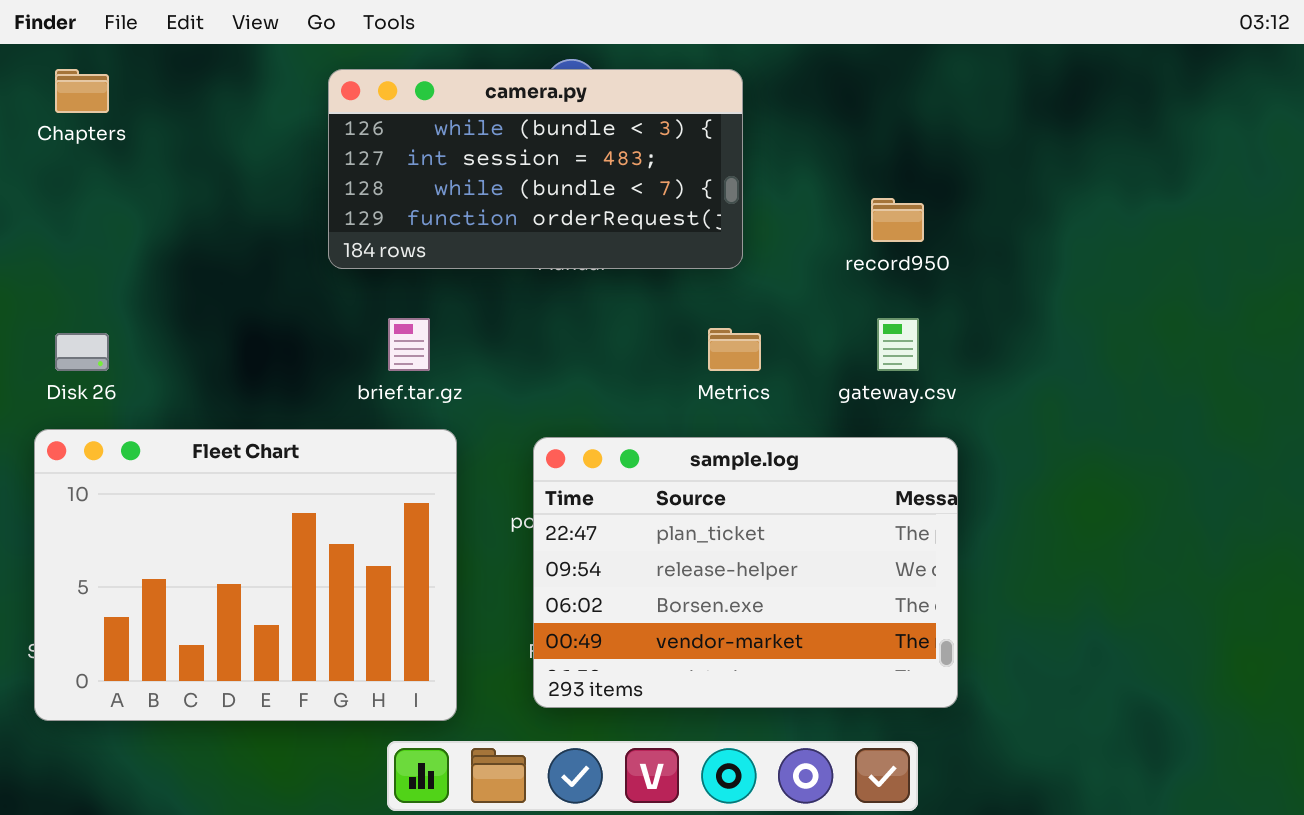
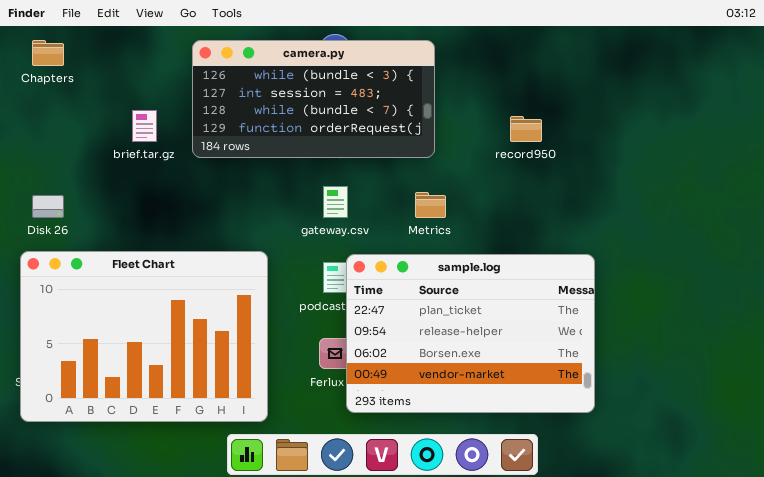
brief.tar.gz: [388,318,430,371] -> [132,110,157,142], moved
gateway.csv: [877,318,919,371] -> [323,186,348,218], moved
sample.log: [533,437,958,708] -> [346,254,595,413], moved

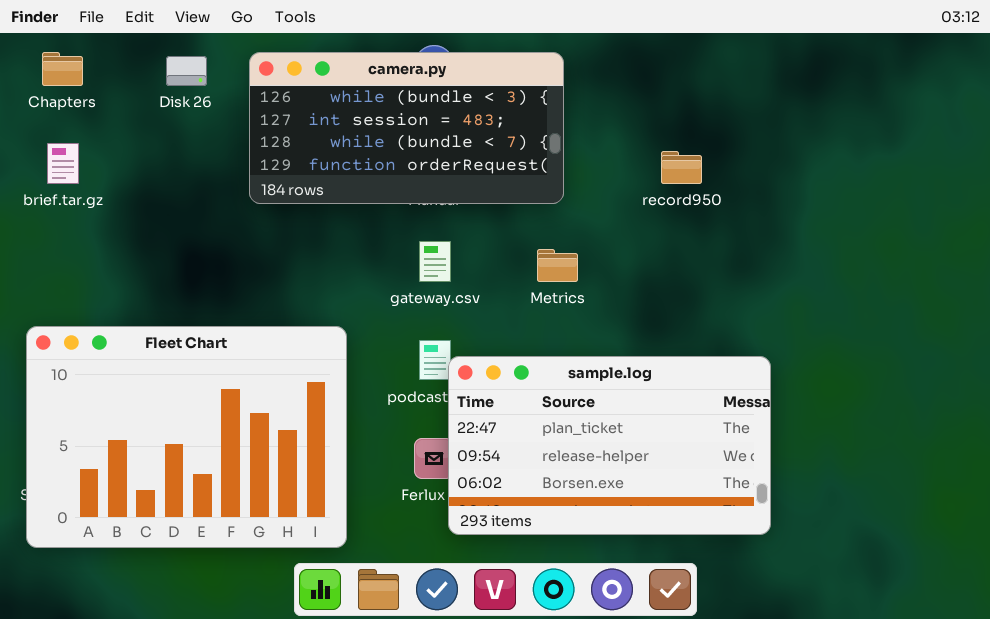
brief.tar.gz: [132,110,157,142] -> [47,143,79,184], moved
Disk 26: [32,195,64,218] -> [166,56,207,86], moved
sample.log: [346,254,595,413] -> [448,356,771,535], resized

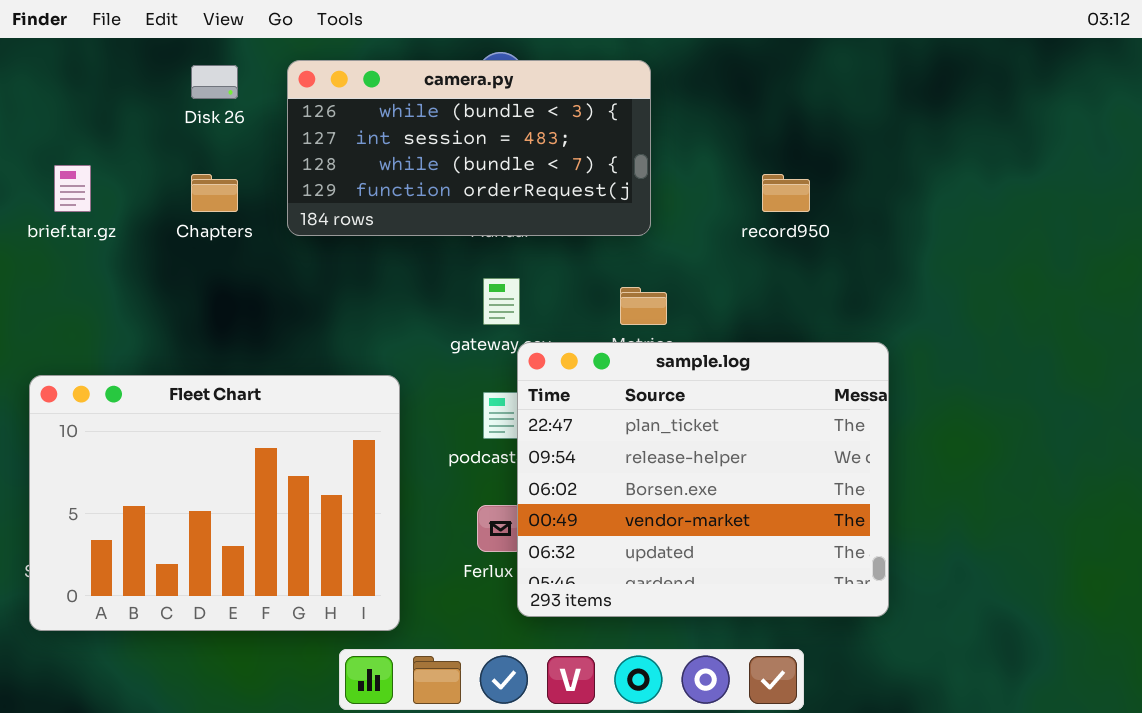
Chapters: [42,52,83,86] -> [191,174,238,212], moved
sample.log: [448,356,771,535] -> [517,342,889,617], resized

